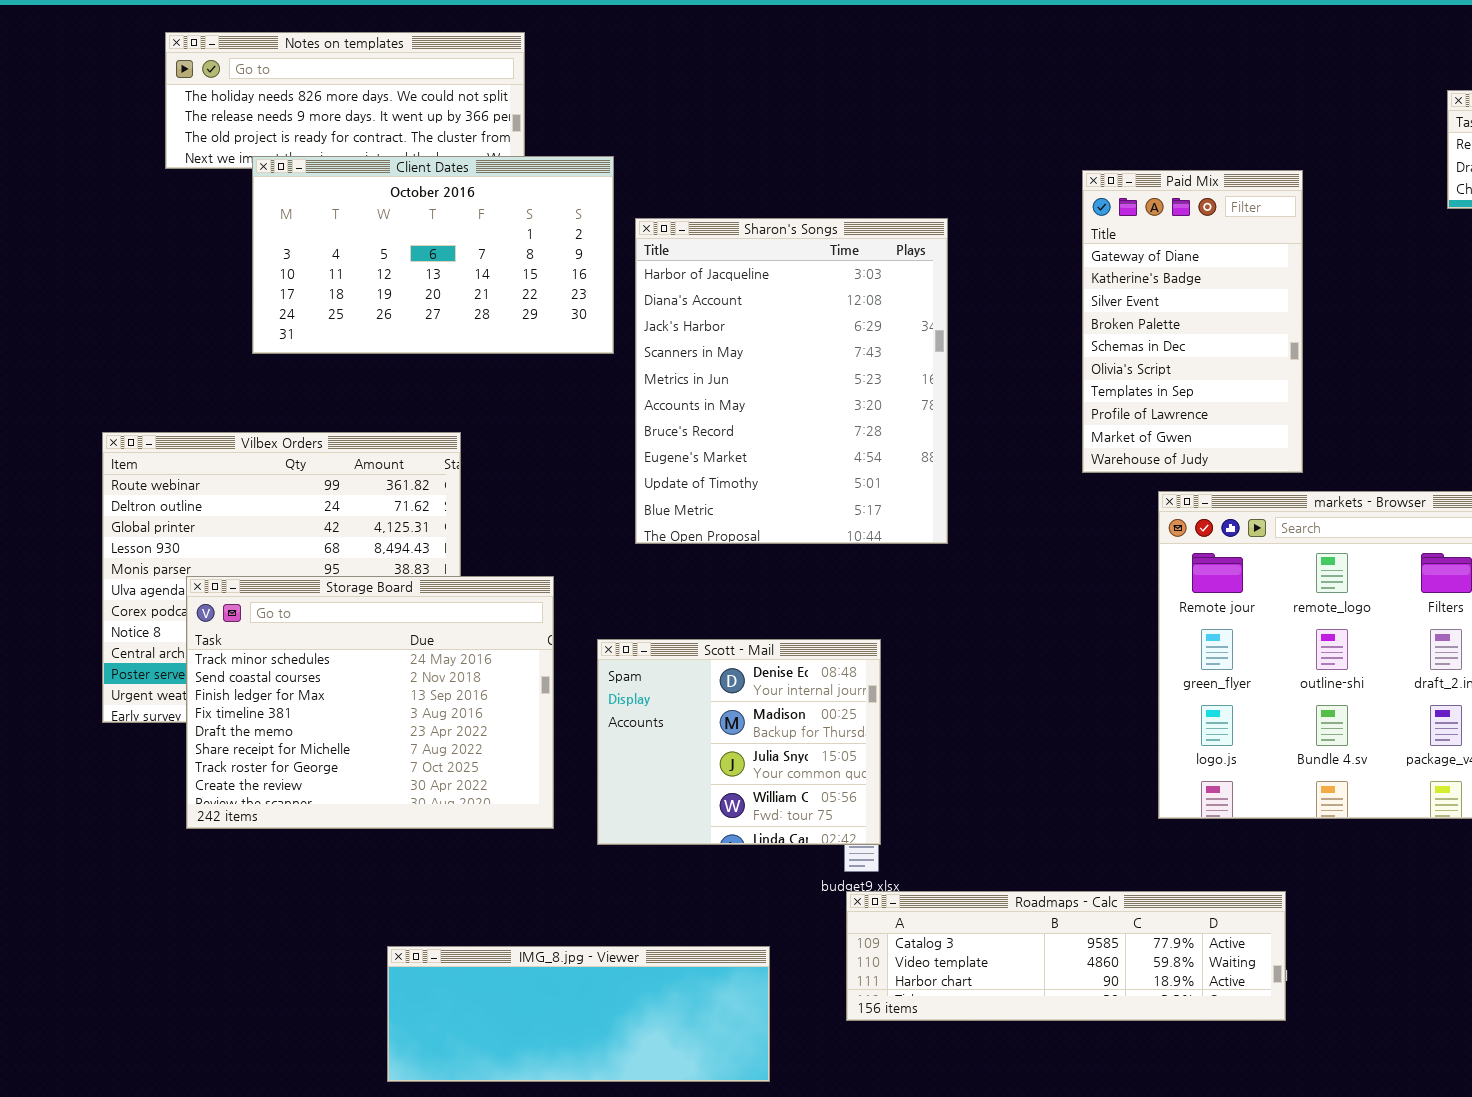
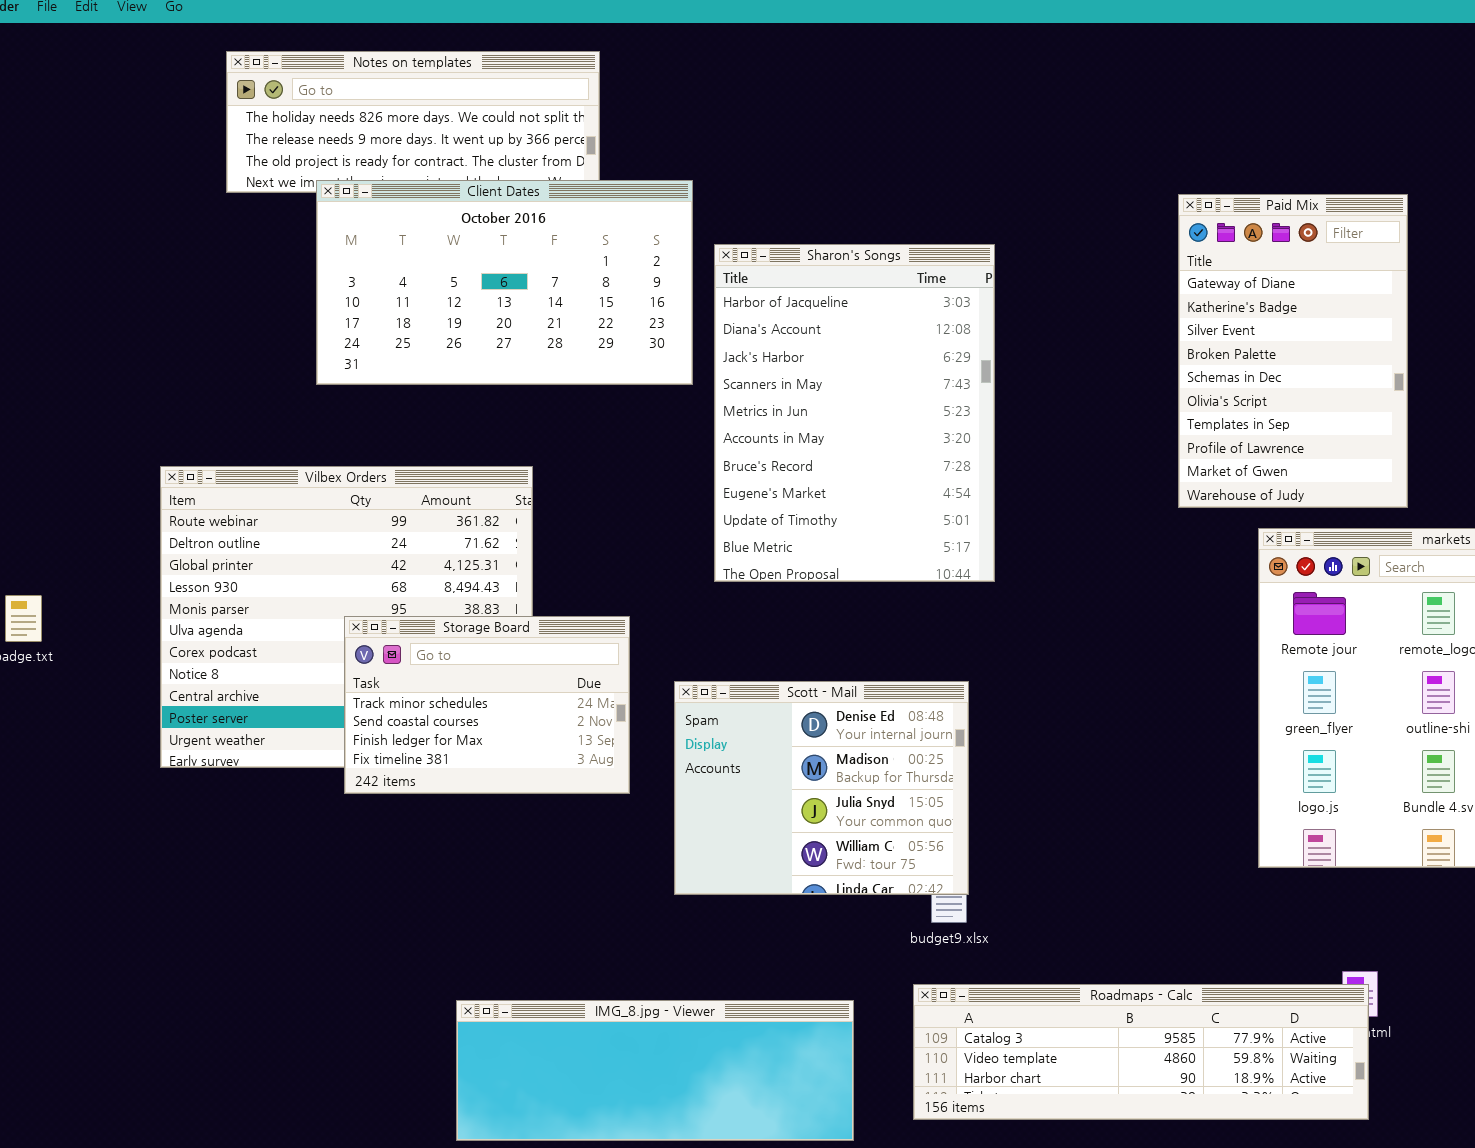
Sharon's Songs: [635,218,948,544] -> [714,244,995,582], resized
Storage Board: [186,576,554,829] -> [344,616,630,794], resized
Roadmaps - Calc: [846,891,1286,1021] -> [913,984,1369,1120], moved

